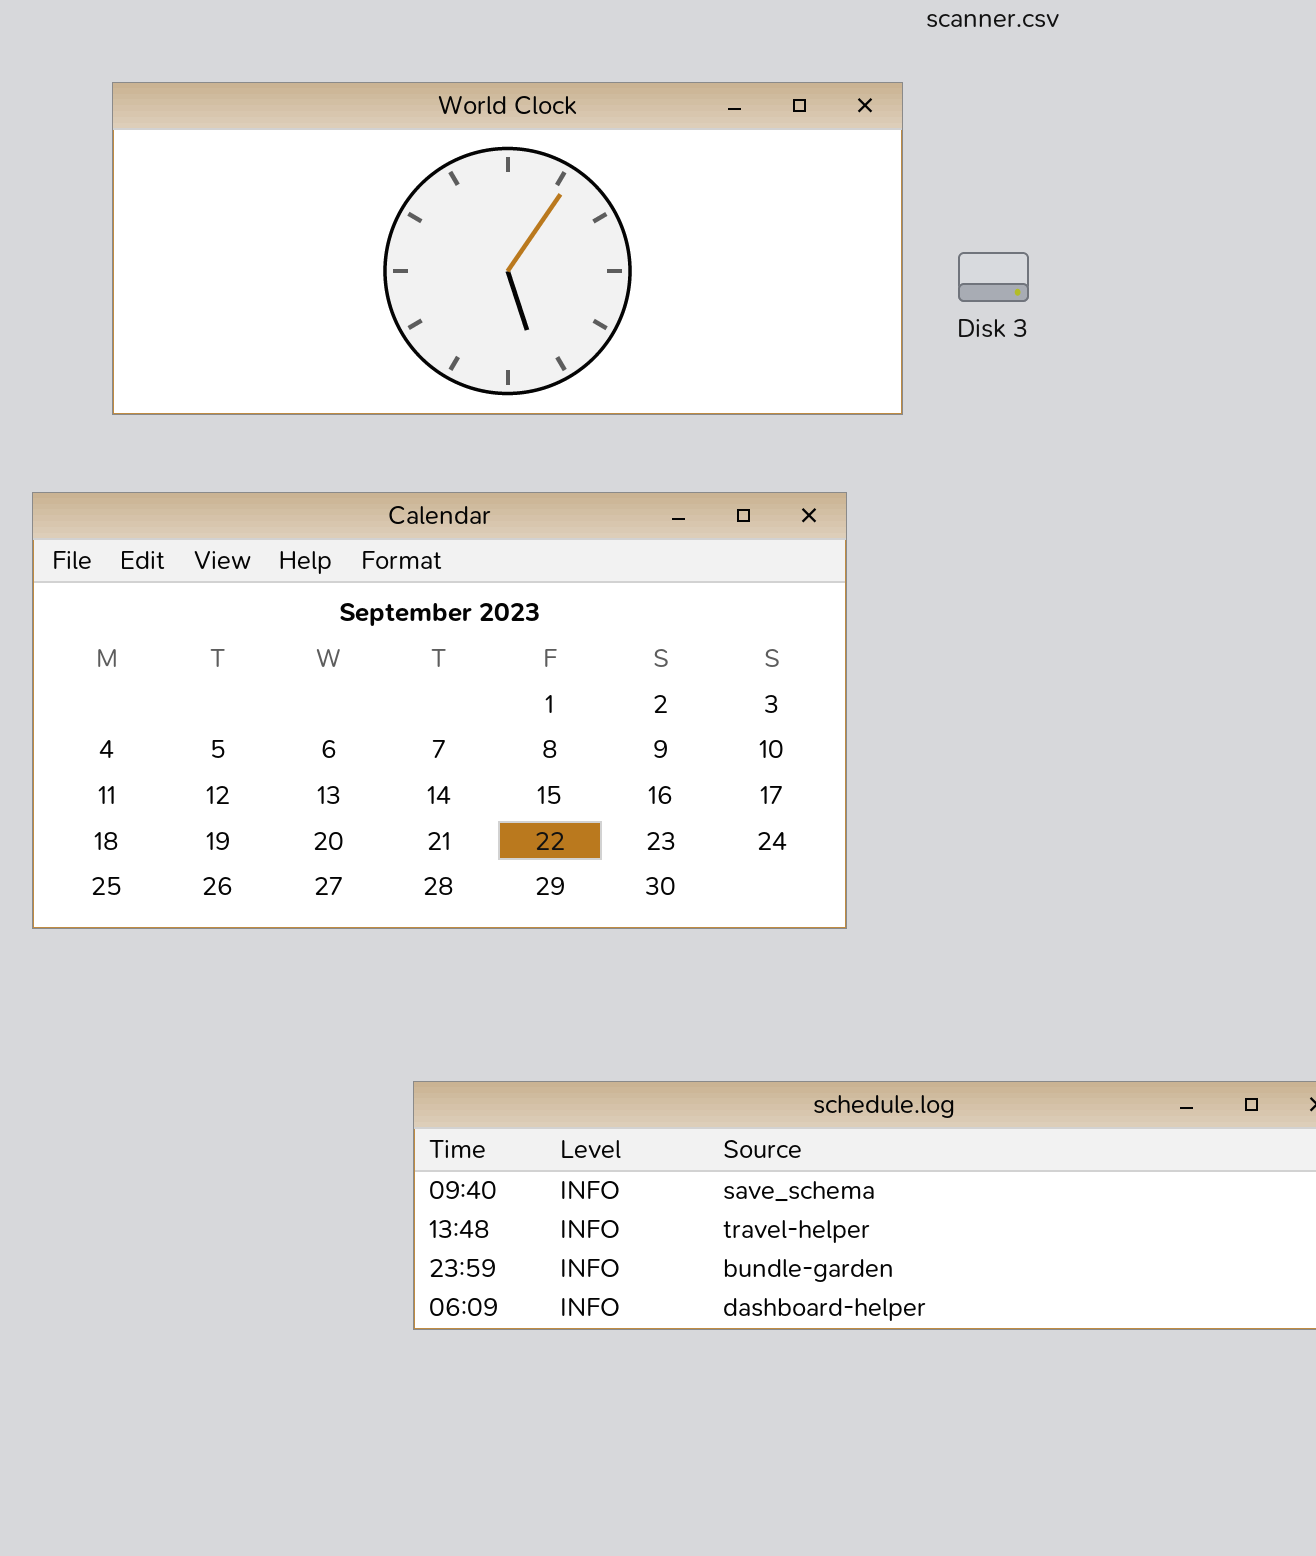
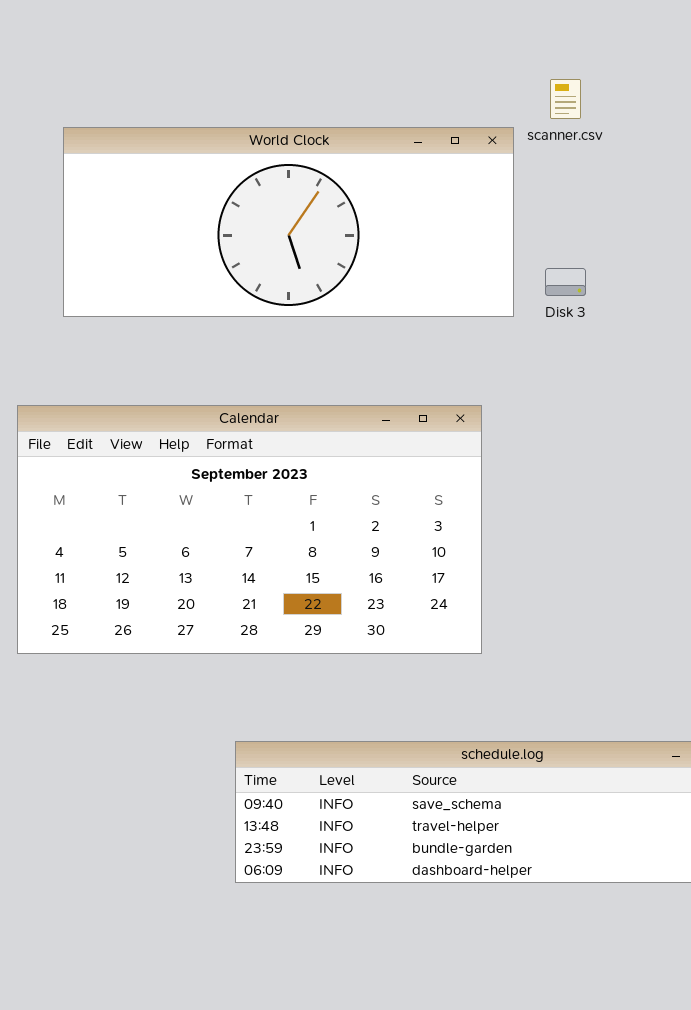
World Clock: [112,82,903,415] -> [63,127,514,317], moved

